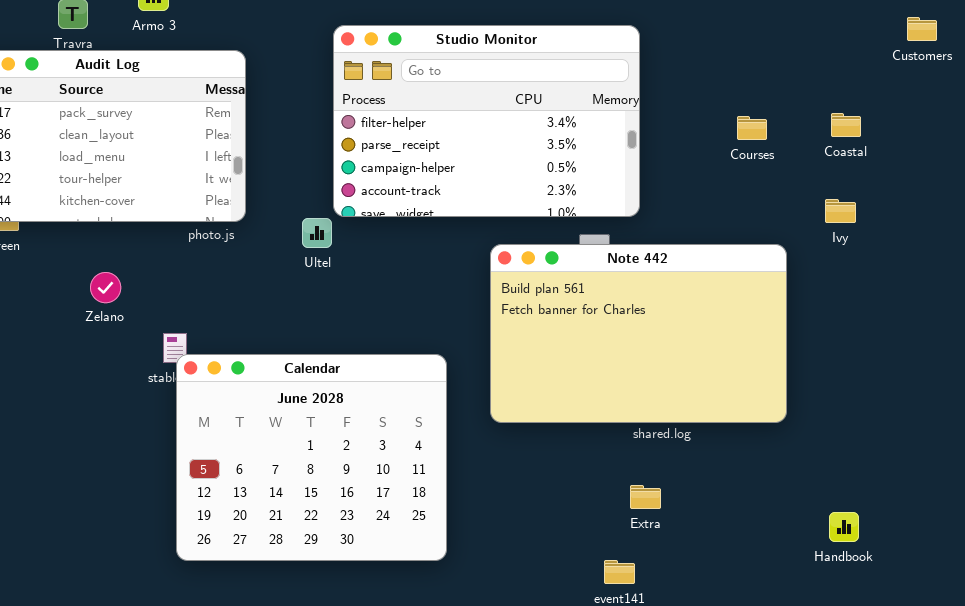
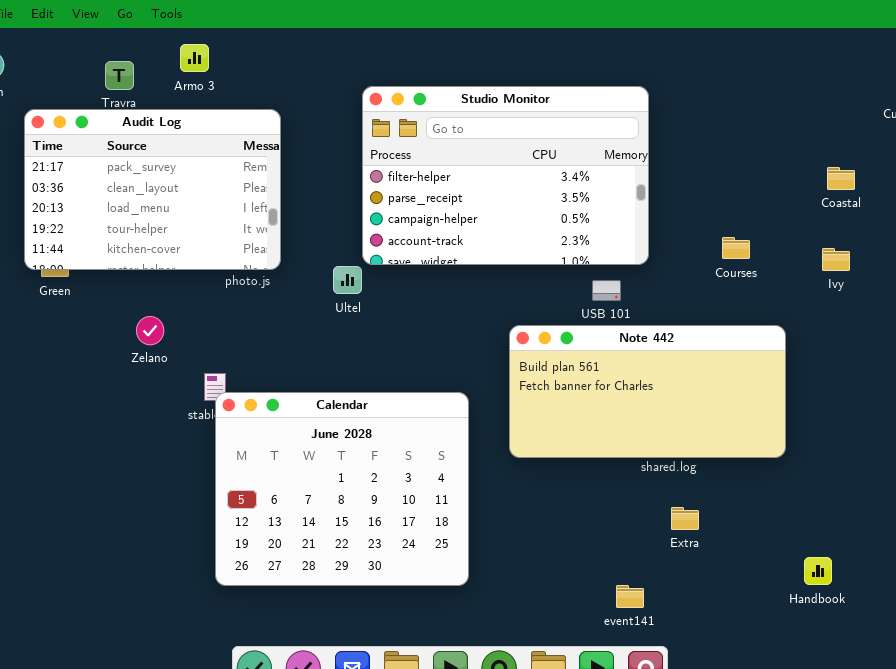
Courses: [737,116,767,140] -> [722,237,750,259], moved
Note 442: [490,244,787,423] -> [509,325,786,458], resized
Extra: [630,485,661,509] -> [671,507,699,530], moved
Handbook: [829,512,859,542] -> [804,557,832,585], moved

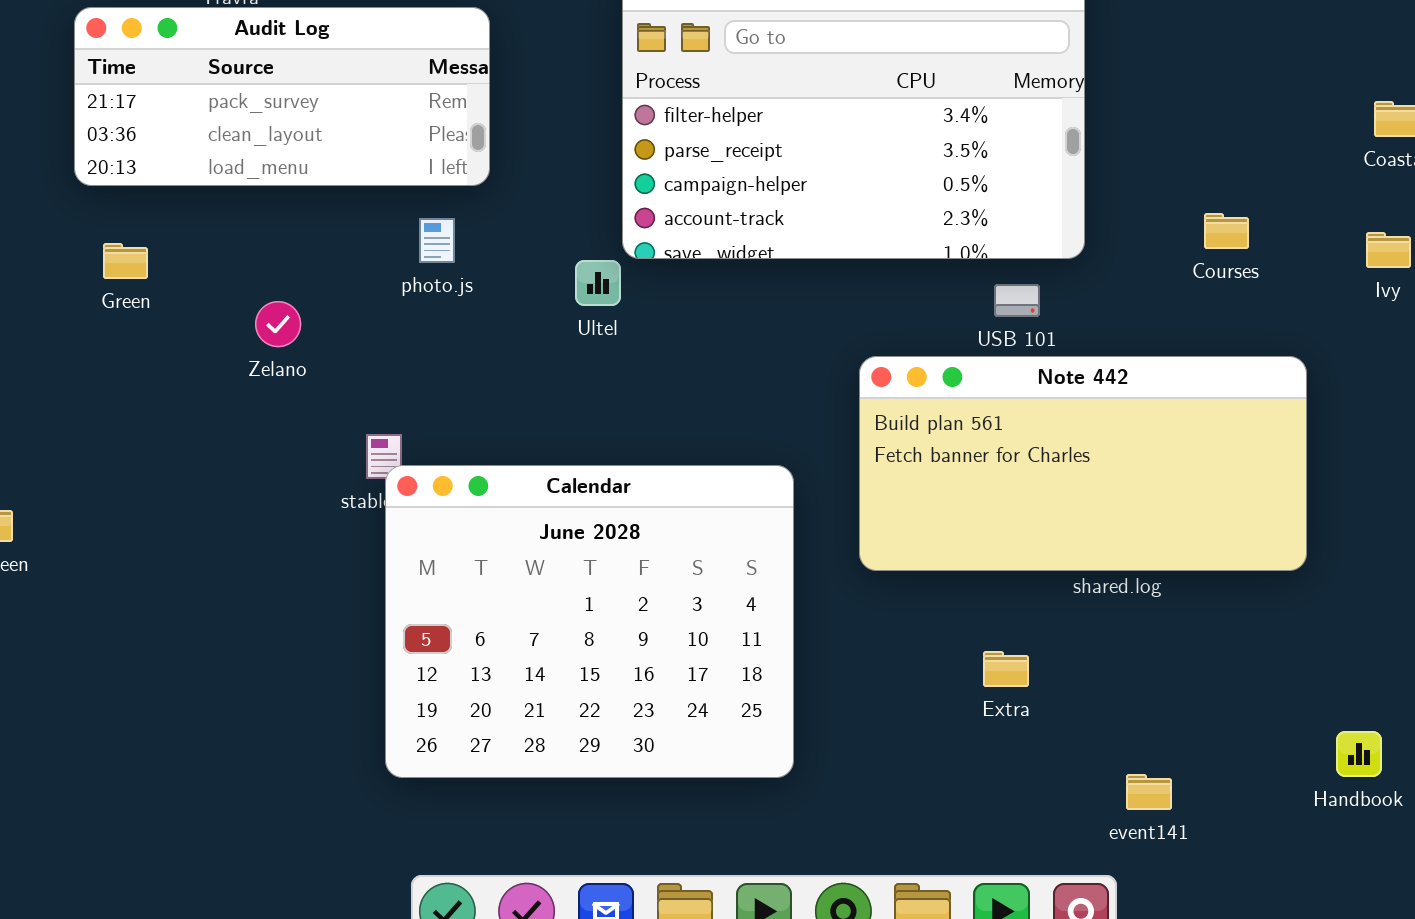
Audit Log: [24,109,281,270] -> [74,7,490,186], resized
Zelano: [136,316,164,345] -> [255,301,301,347], moved
Extra: [671,507,699,530] -> [983,651,1029,687], moved
event141: [616,585,644,608] -> [1126,774,1172,810], moved

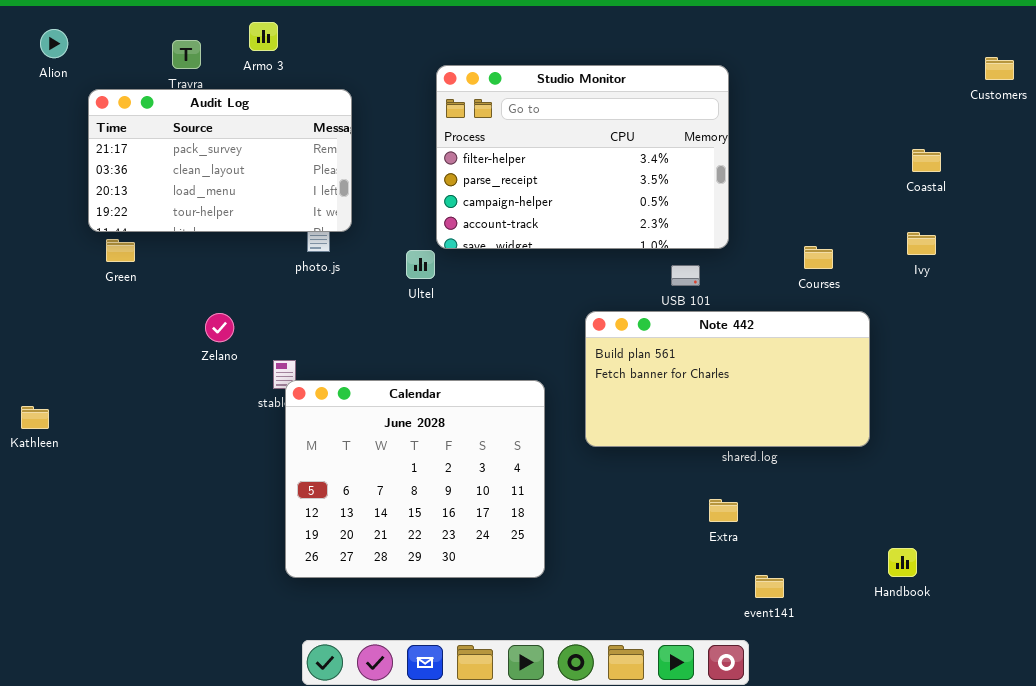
Audit Log: [74,7,490,186] -> [88,89,352,232], resized
Courses: [1204,213,1249,249] -> [804,246,833,269], moved
Zelano: [255,301,301,347] -> [205,313,234,342], moved
Extra: [983,651,1029,687] -> [709,499,738,522], moved

